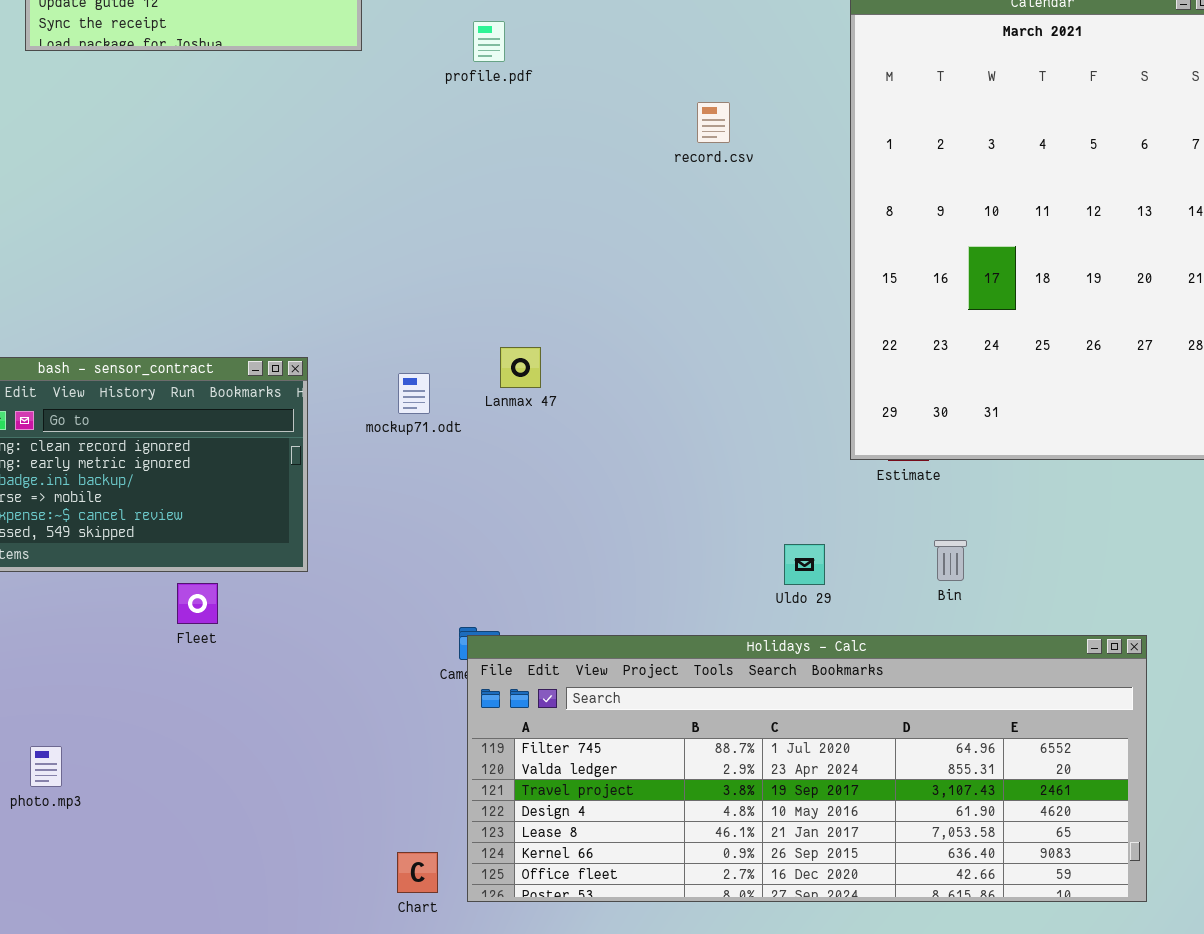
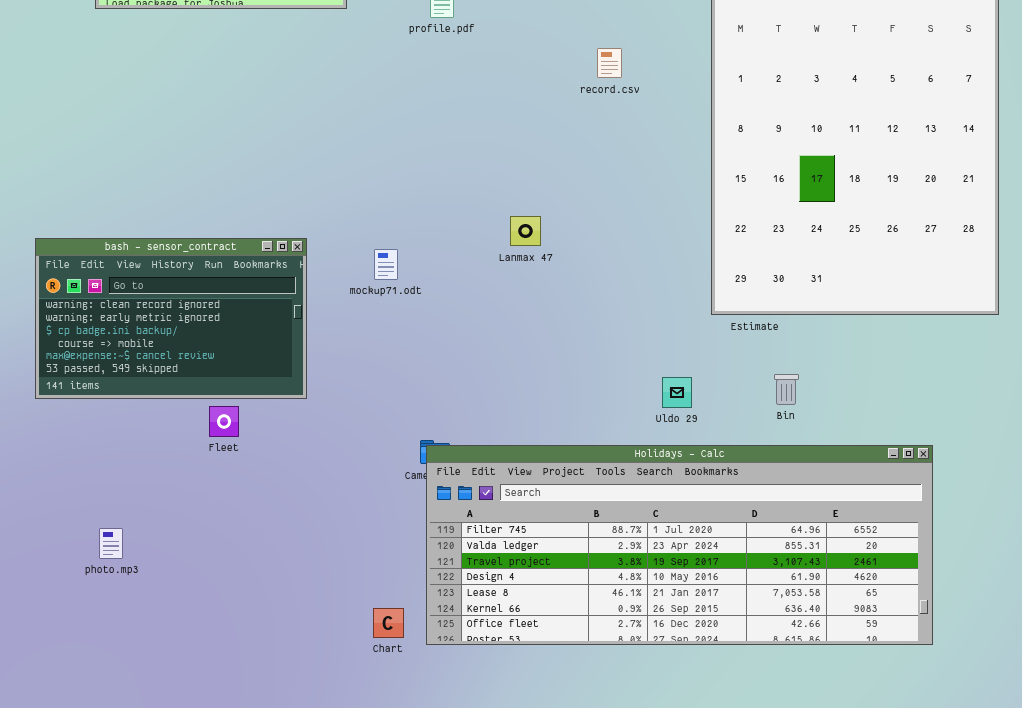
Lanmax 47: [500,347,541,388] -> [510,216,541,246], moved

